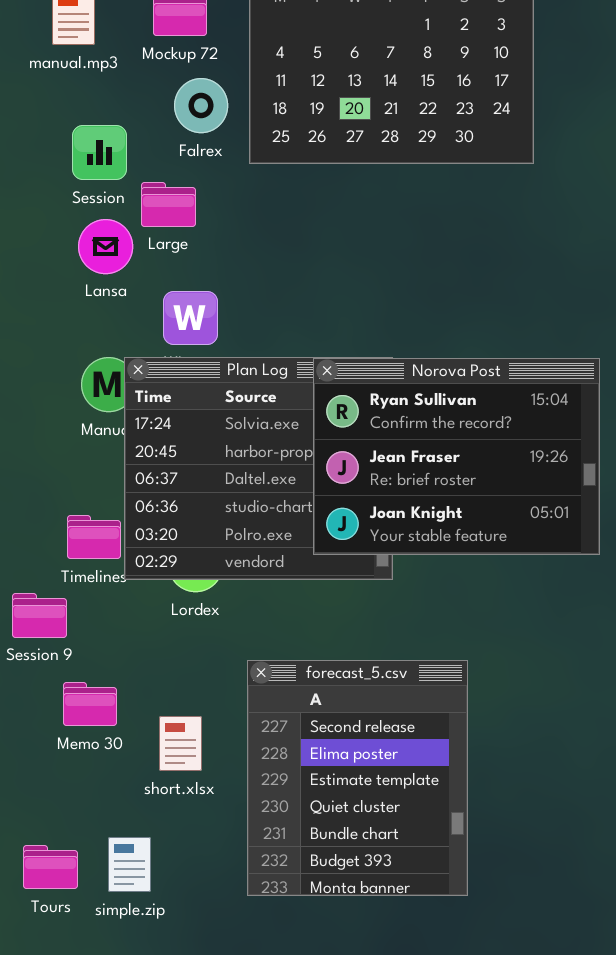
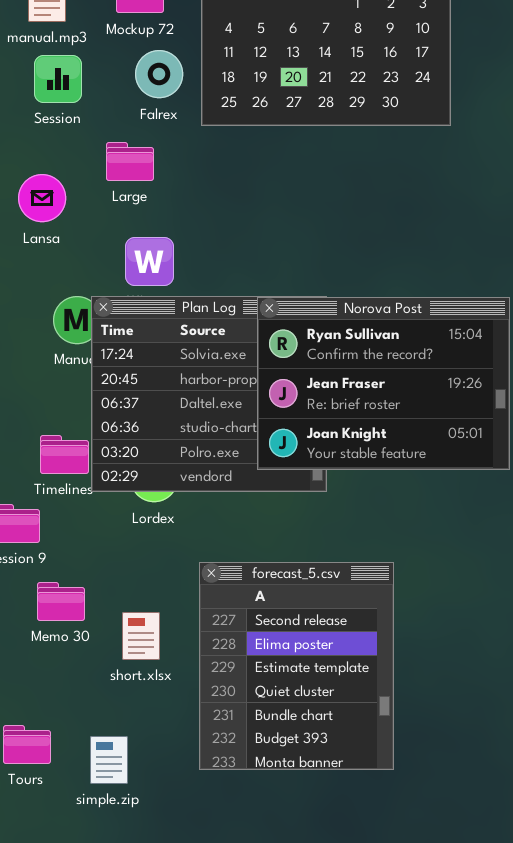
Session: [72,125,127,180] -> [34,55,82,103], moved
Lansa: [78,219,133,274] -> [18,174,66,222], moved
simple.zip: [108,837,151,892] -> [90,736,128,784], moved

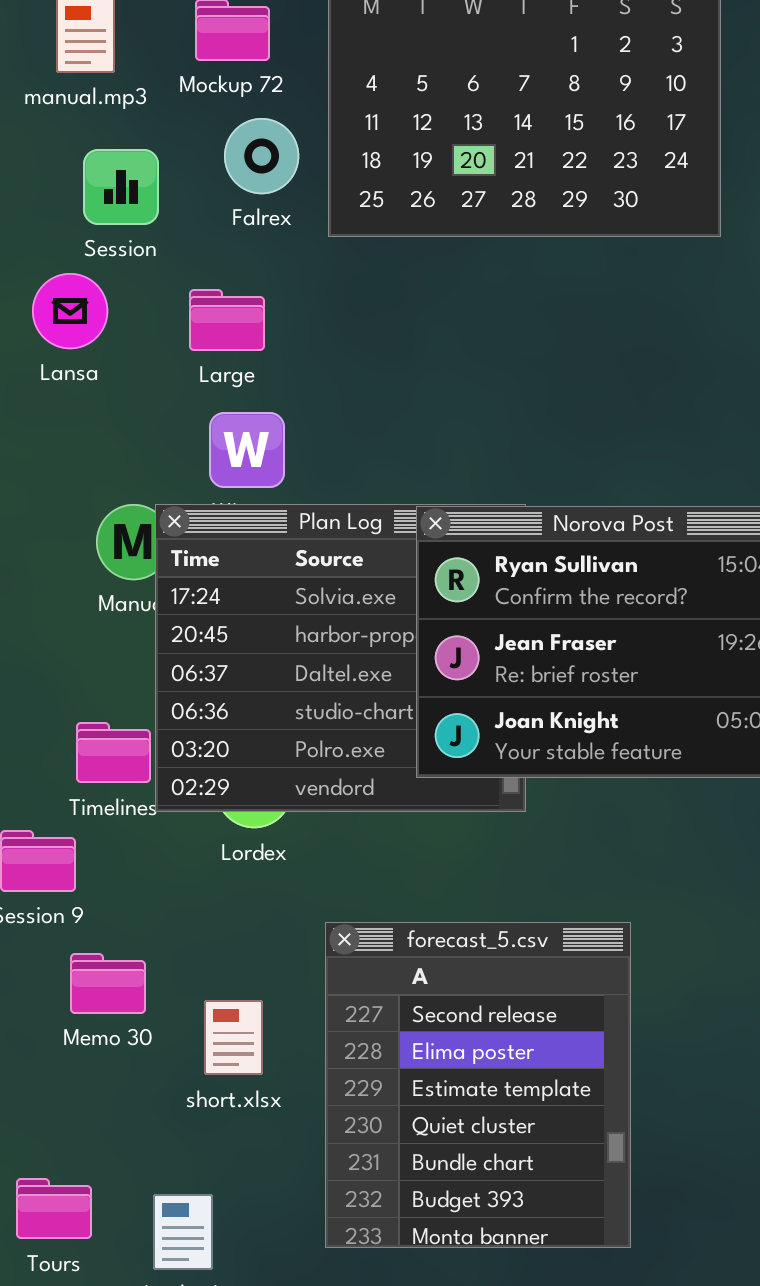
Session: [34,55,82,103] -> [83,149,159,225], moved
Large: [106,142,154,181] -> [189,289,265,351], moved
Lansa: [18,174,66,222] -> [32,273,108,349], moved

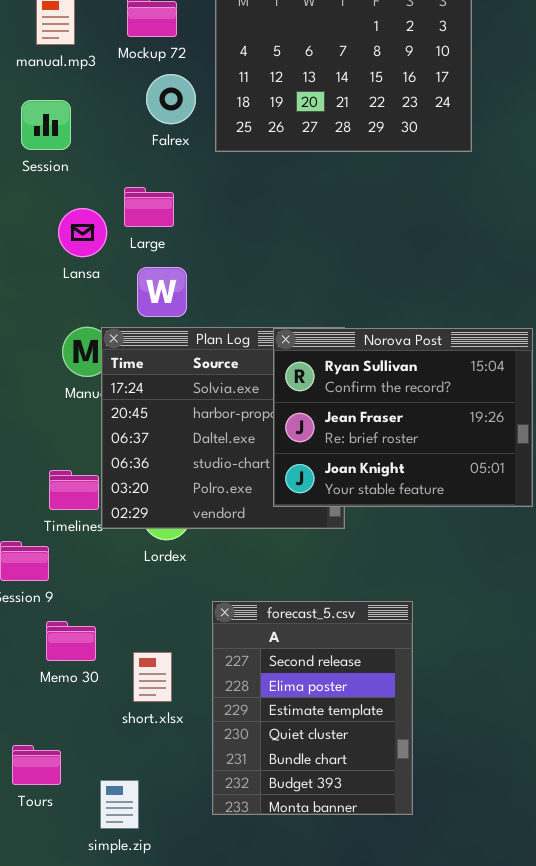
Session: [83,149,159,225] -> [21,100,71,150], moved
Lansa: [32,273,108,349] -> [58,208,107,257], moved
Tours: [16,1178,92,1239] -> [12,745,61,785], moved

